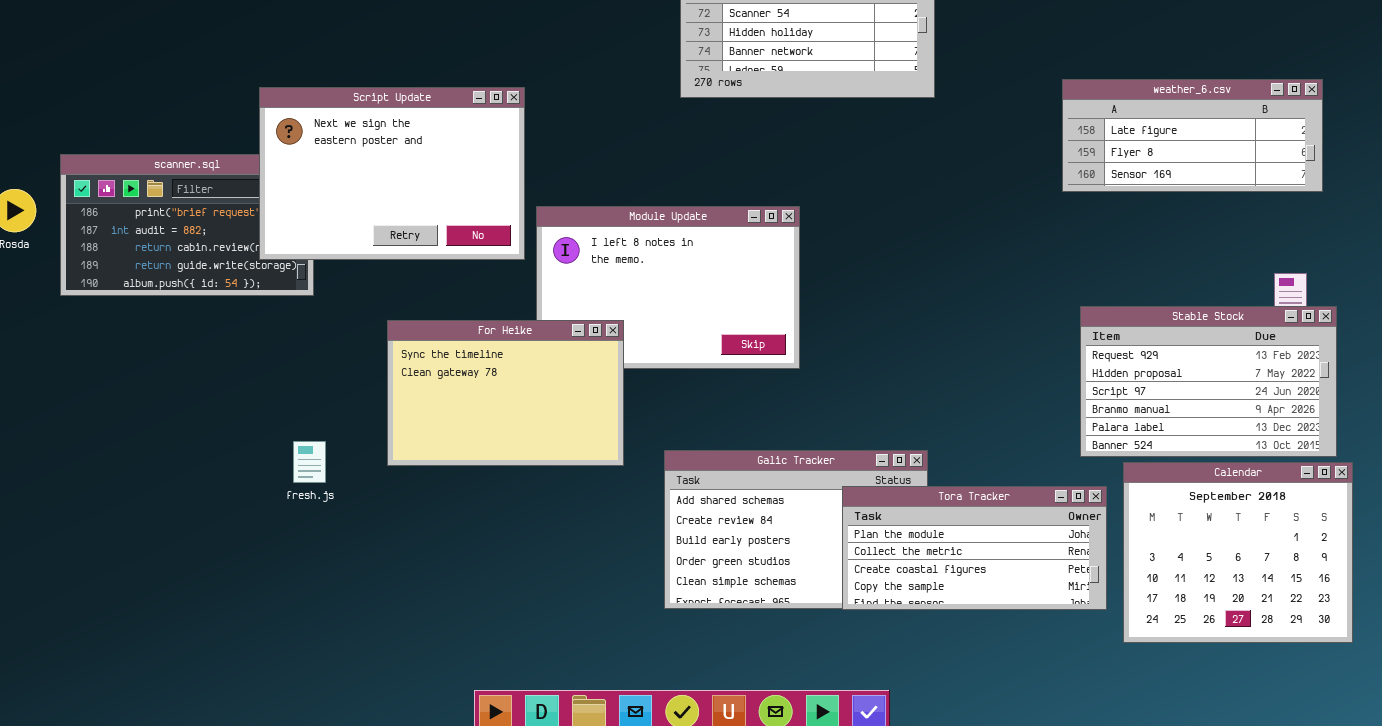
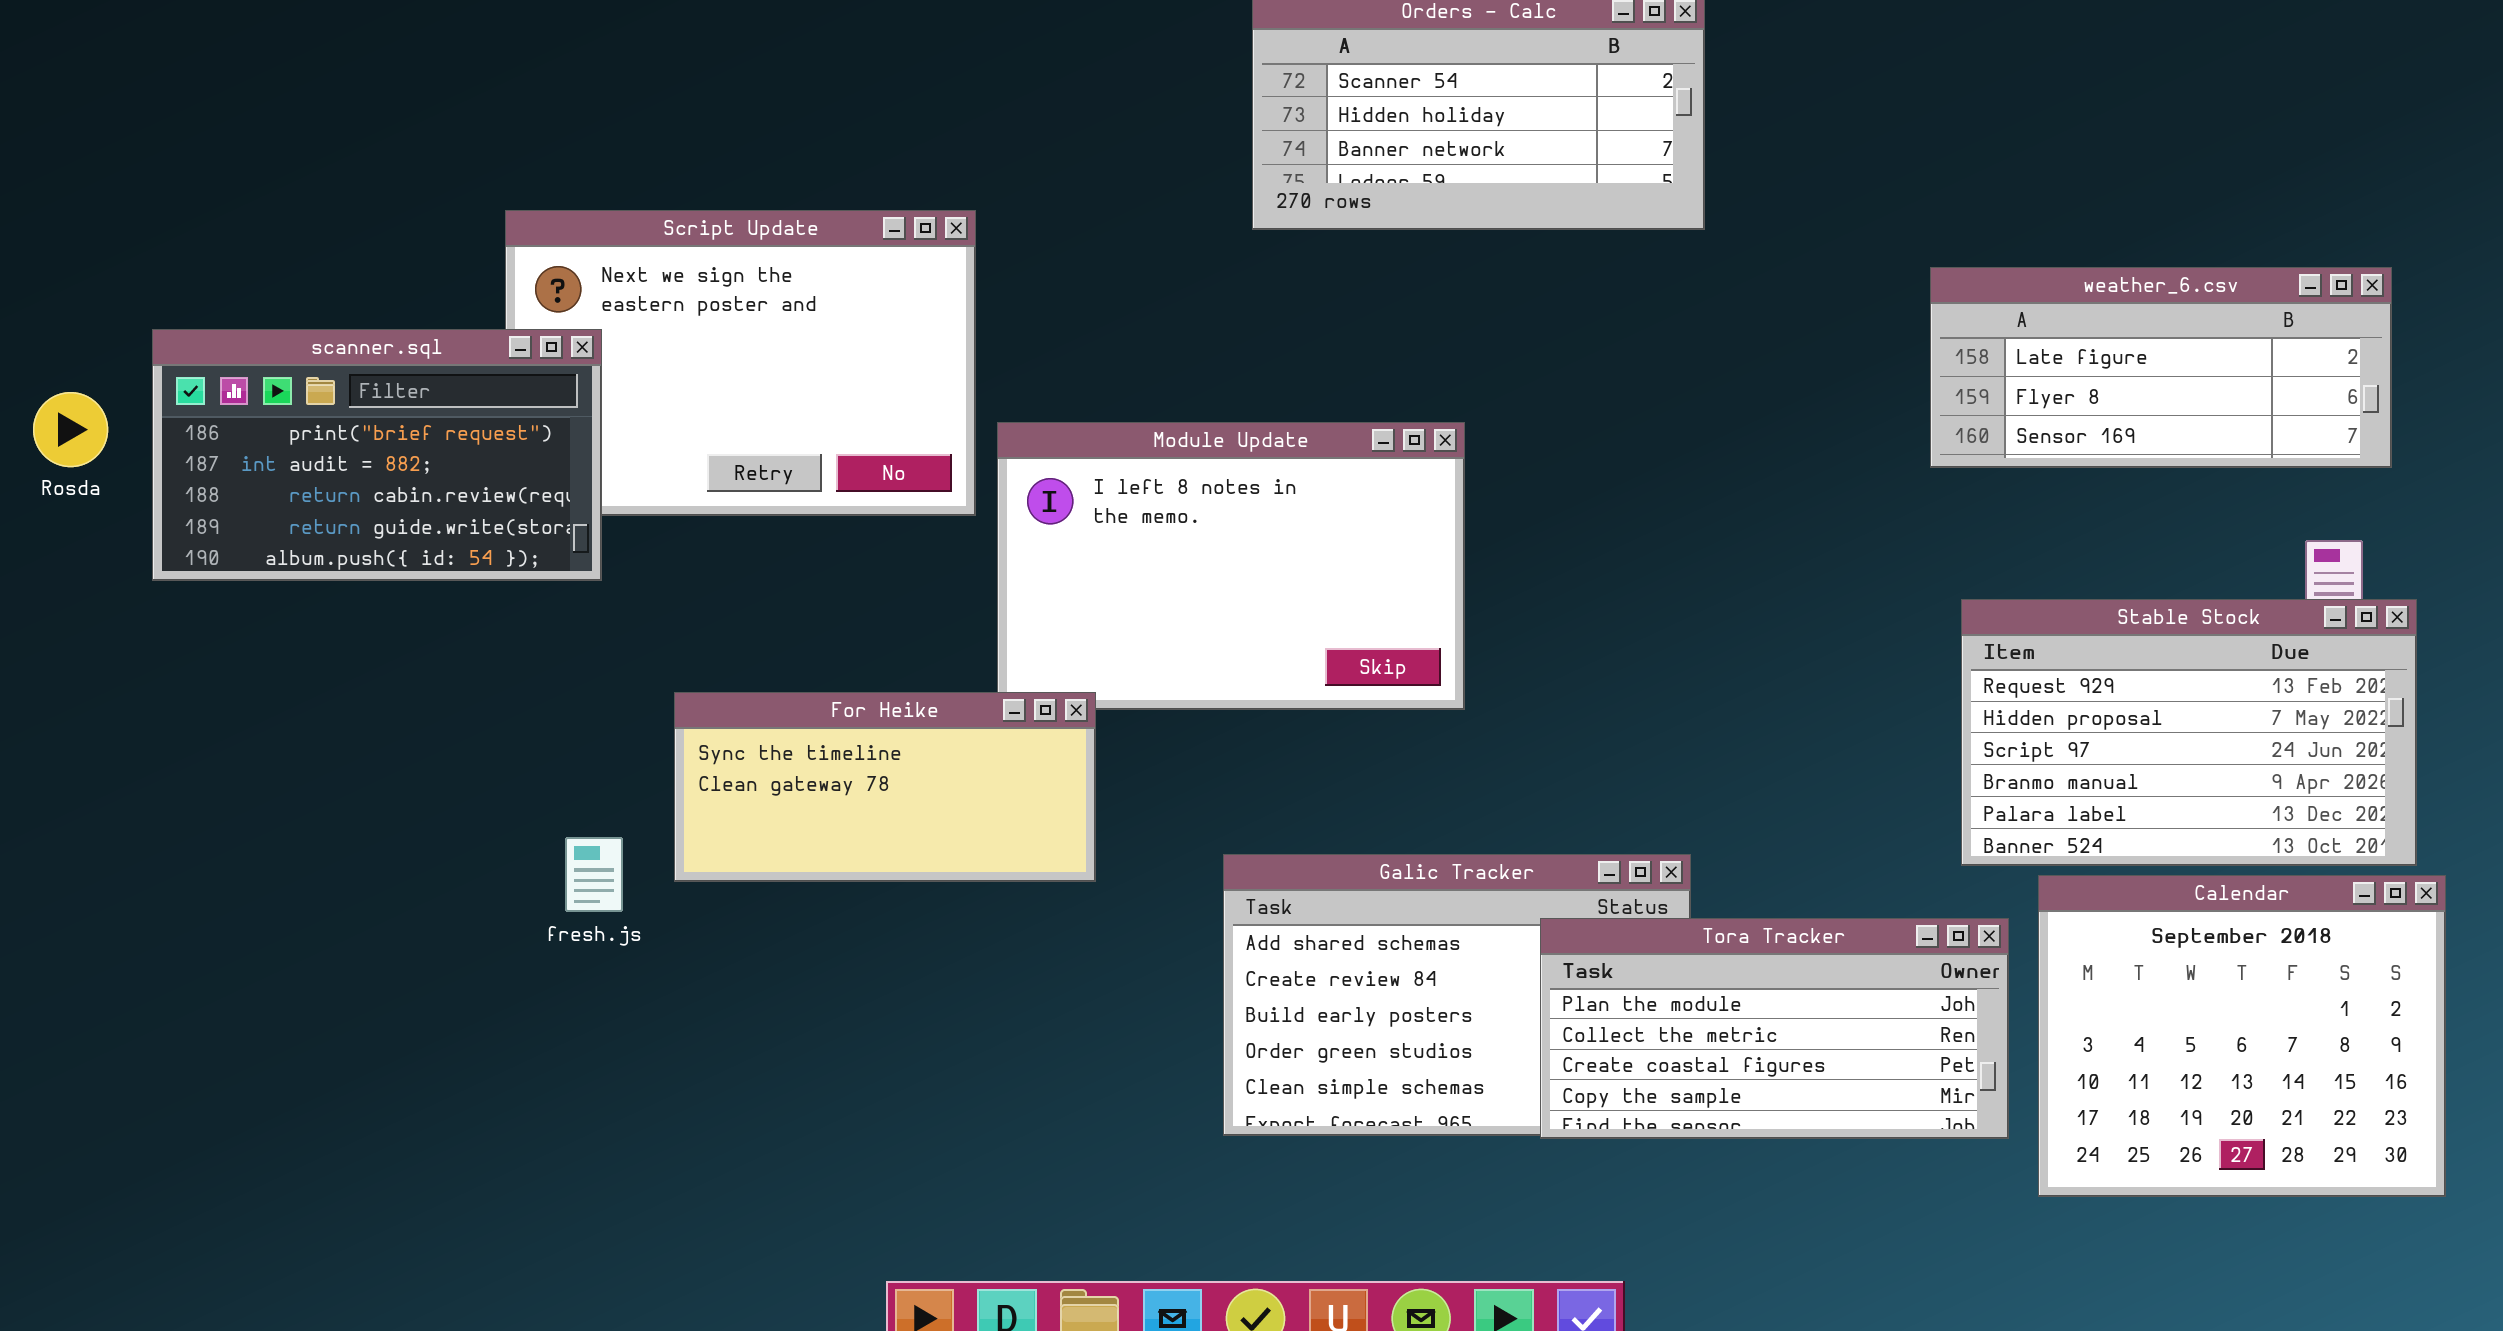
weather_6.csv: [1062,79,1323,192] -> [1930,267,2392,468], moved
scanner.sql: [60,154,314,296] -> [152,329,602,581], raised
For Heike: [387,320,624,466] -> [674,692,1096,882], moved, resized

